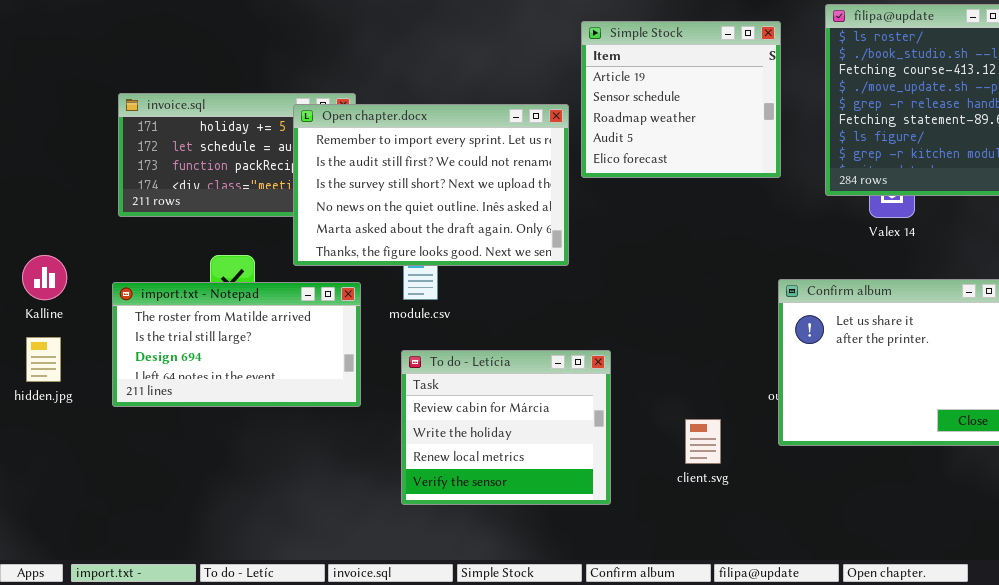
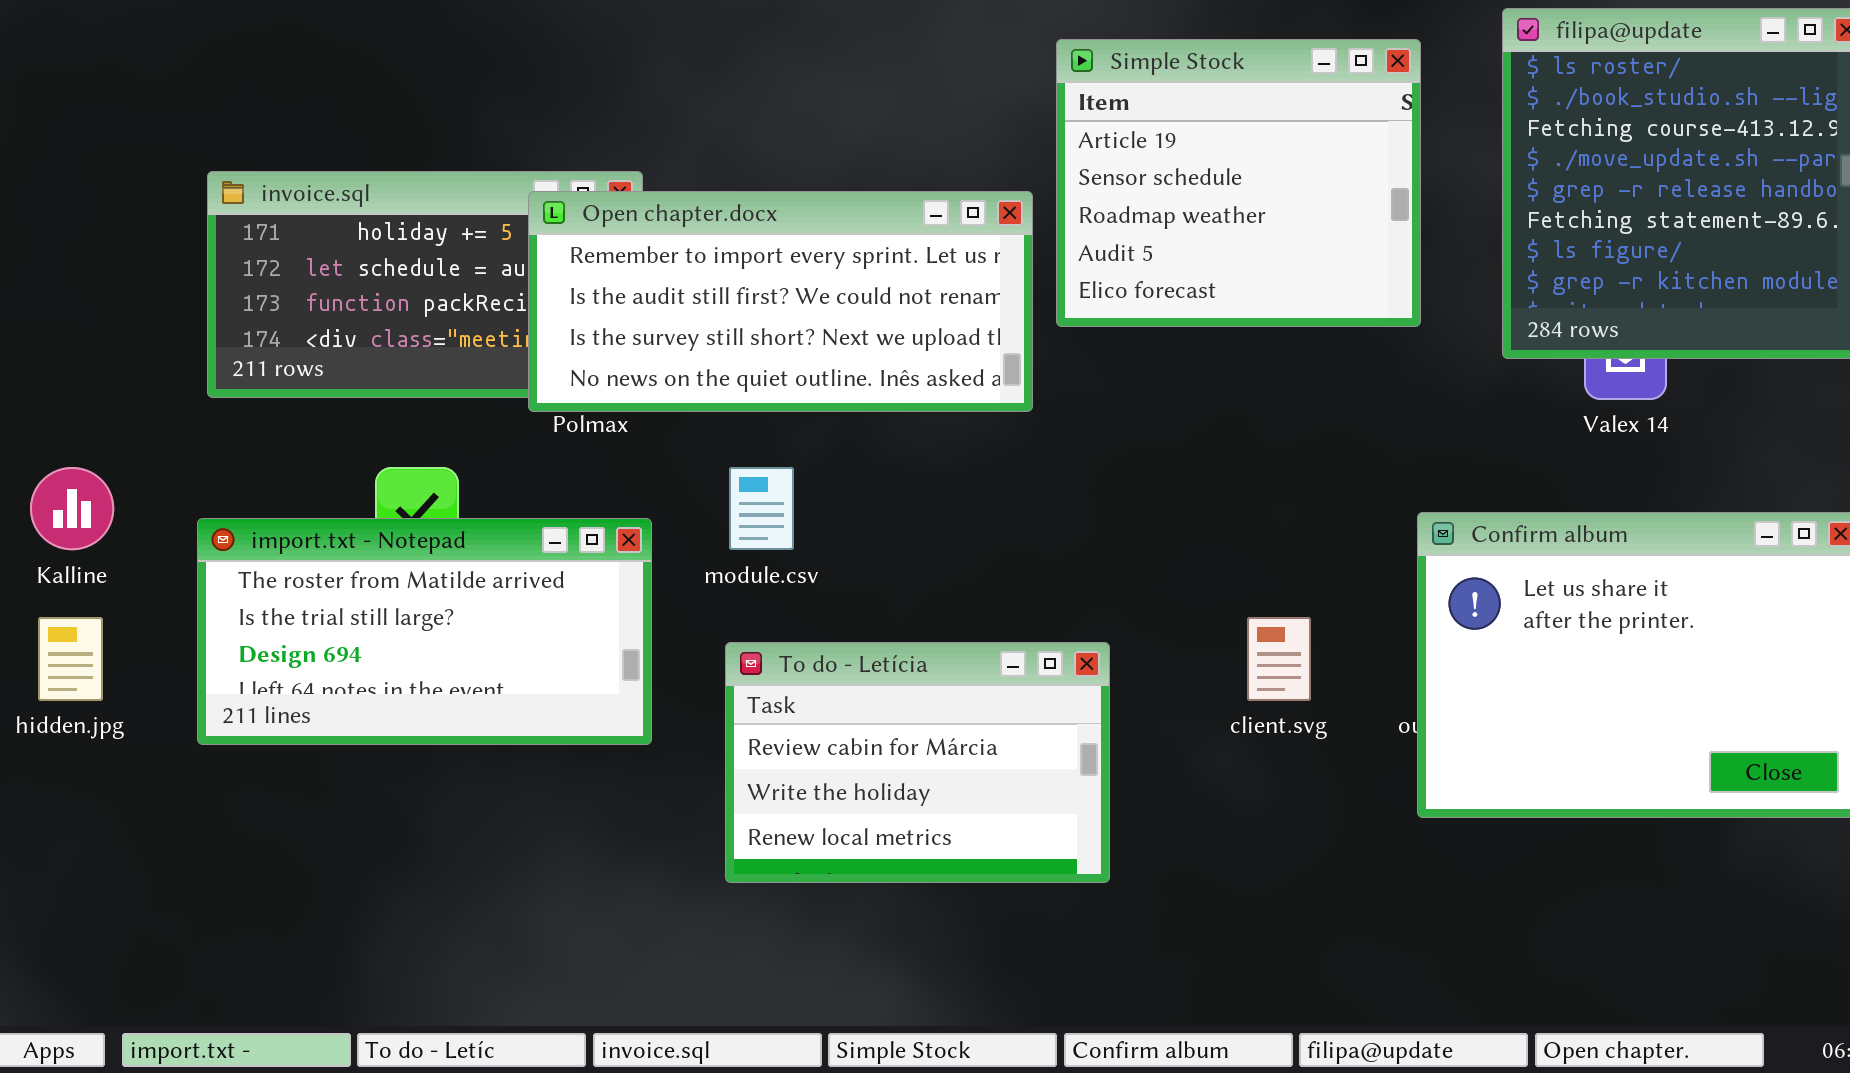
Open chapter.docx: [293,104,569,266] -> [528,191,1033,412], resized
To do - Letícia: [401,350,611,505] -> [725,642,1110,883], resized
client.svg: [685,419,721,464] -> [1247,617,1311,701], moved

